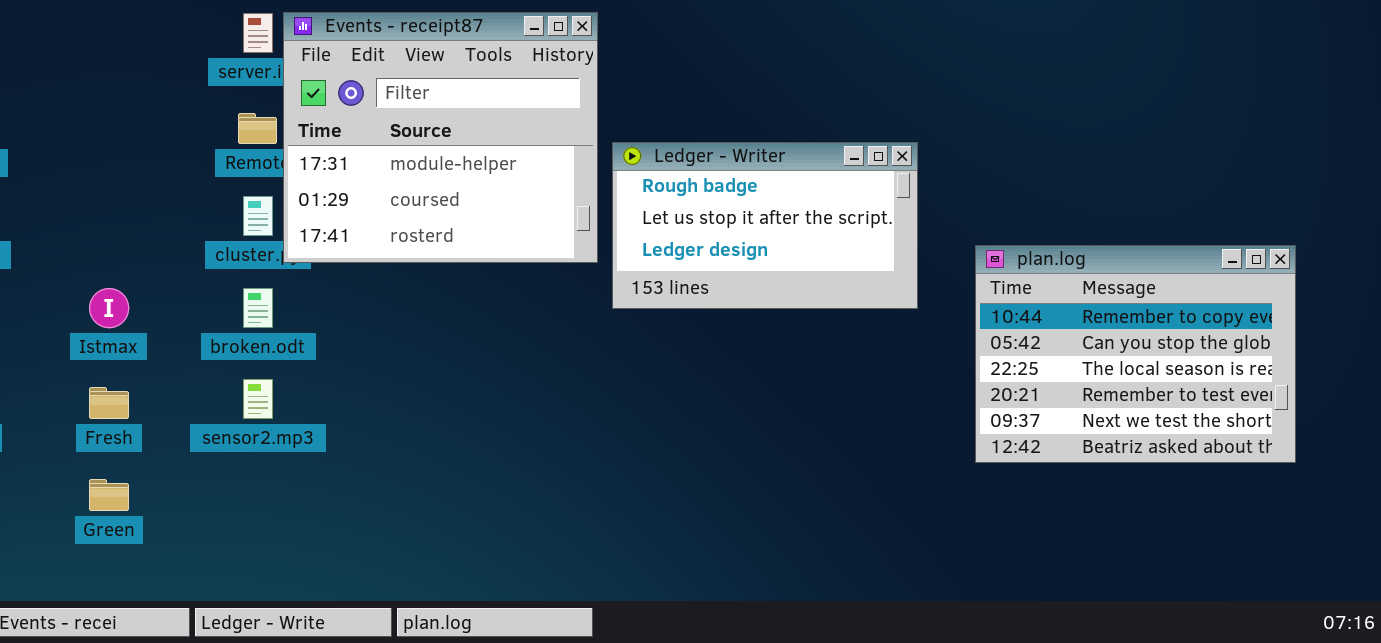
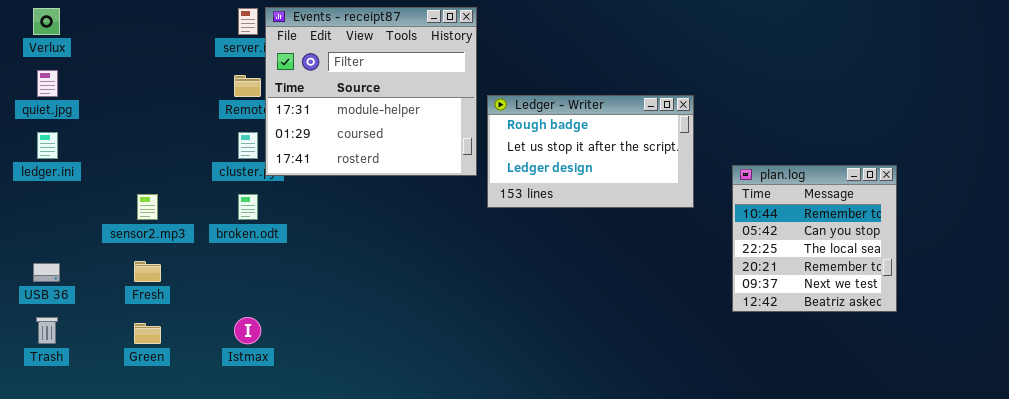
plan.log: [975,245,1296,463] -> [732,165,897,312], resized
Istmax: [89,288,129,328] -> [234,317,261,344], moved
sensor2.mp3: [243,379,273,419] -> [137,194,158,220], moved

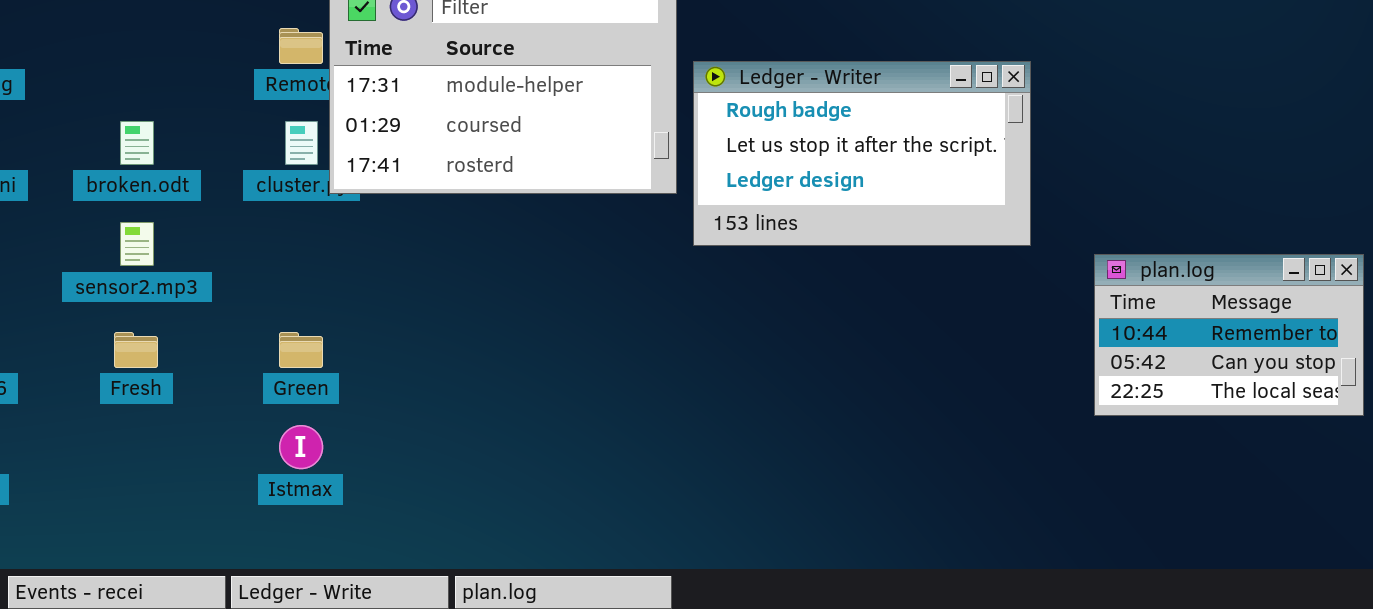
plan.log: [732,165,897,312] -> [1094,254,1364,416], resized
broken.odt: [238,194,258,220] -> [120,121,154,165], moved
Green: [134,323,161,344] -> [279,332,323,368], moved

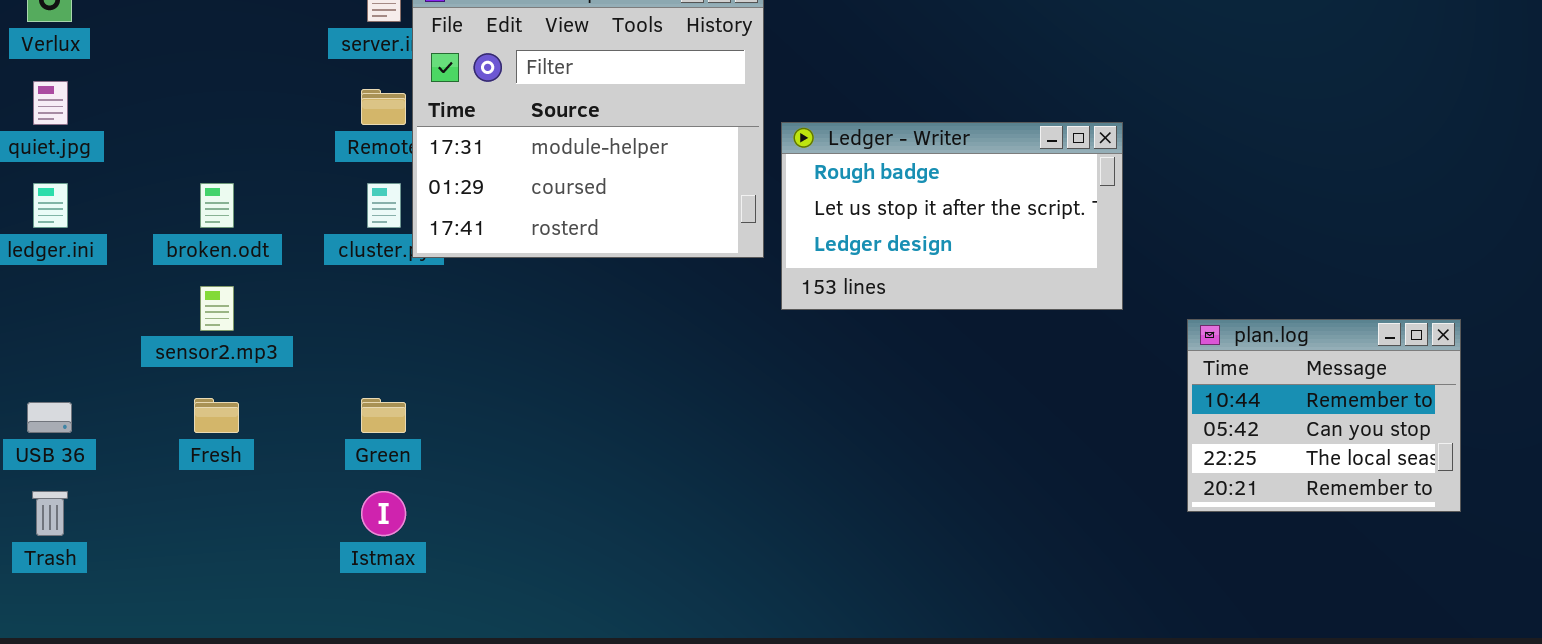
plan.log: [1094,254,1364,416] -> [1187,319,1461,512], resized

